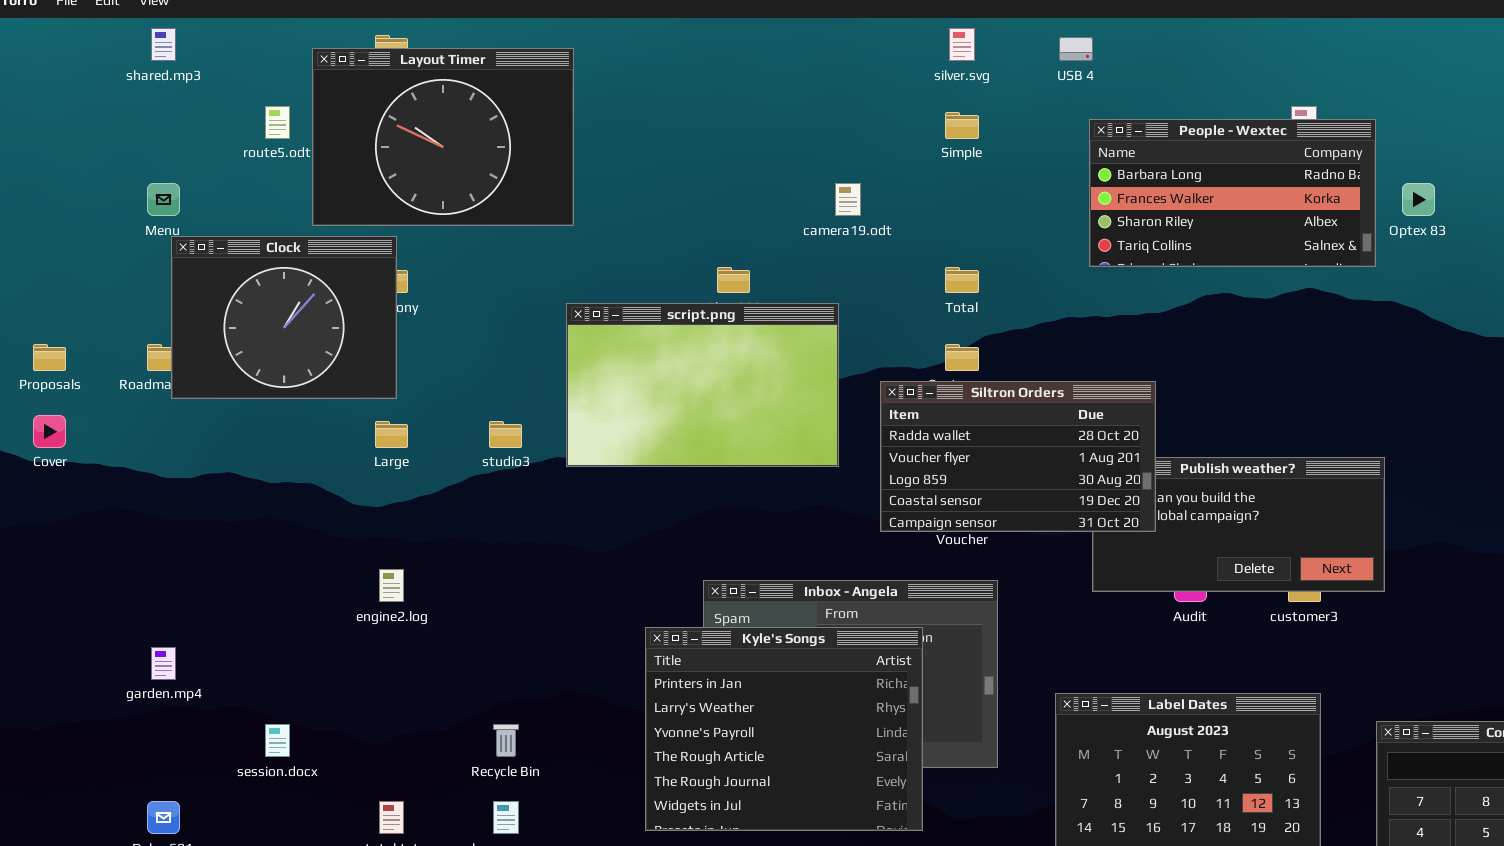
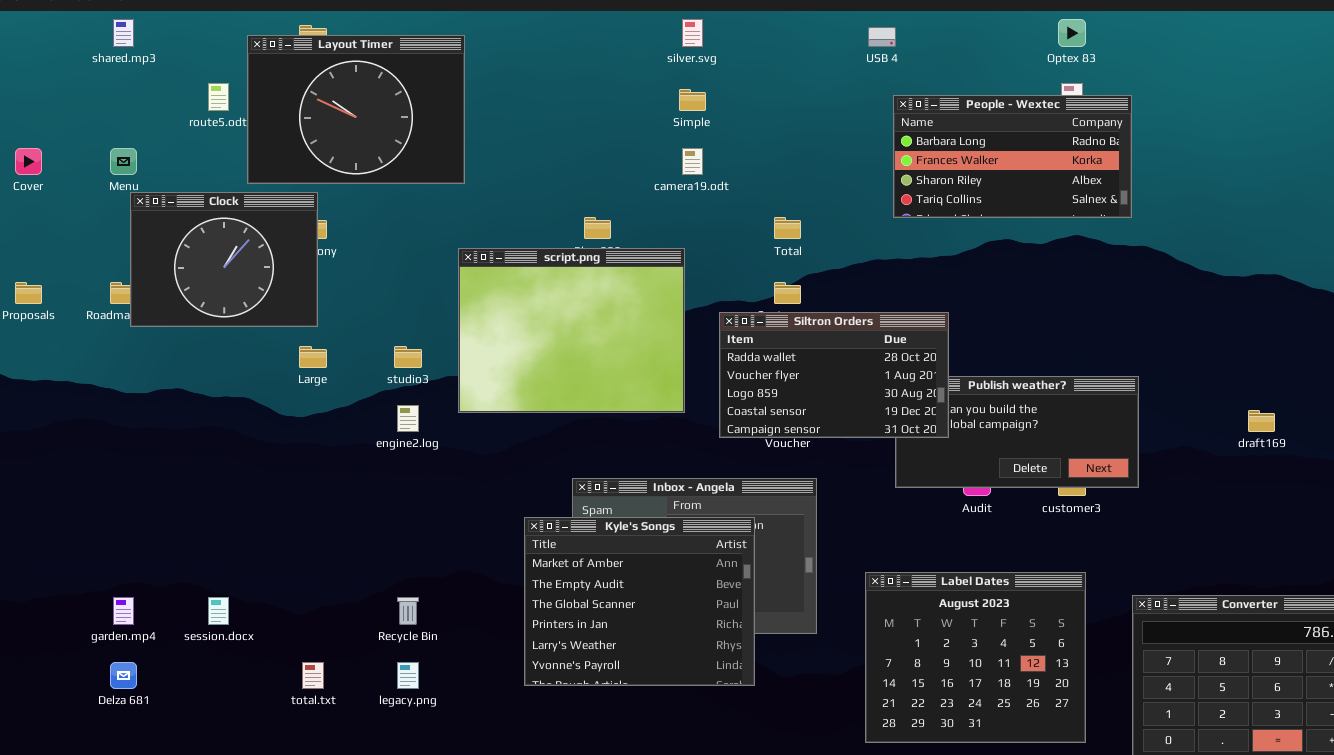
silver.svg: [949,28,975,61] -> [682,19,703,47], moved
Simple: [945,112,979,139] -> [679,89,706,111], moved
Optex 83: [1402,183,1435,216] -> [1058,19,1086,47], moved
script.png: [566,303,839,467] -> [458,248,685,413], resized
Cover: [33,415,66,448] -> [15,148,42,175], moved
engine2.log: [379,569,404,602] -> [397,405,419,432], moved
Kyle's Songs: [645,627,923,831] -> [524,517,755,686], scrolled up 3 rows
garden.mp4: [151,647,176,680] -> [113,597,134,625], moved

